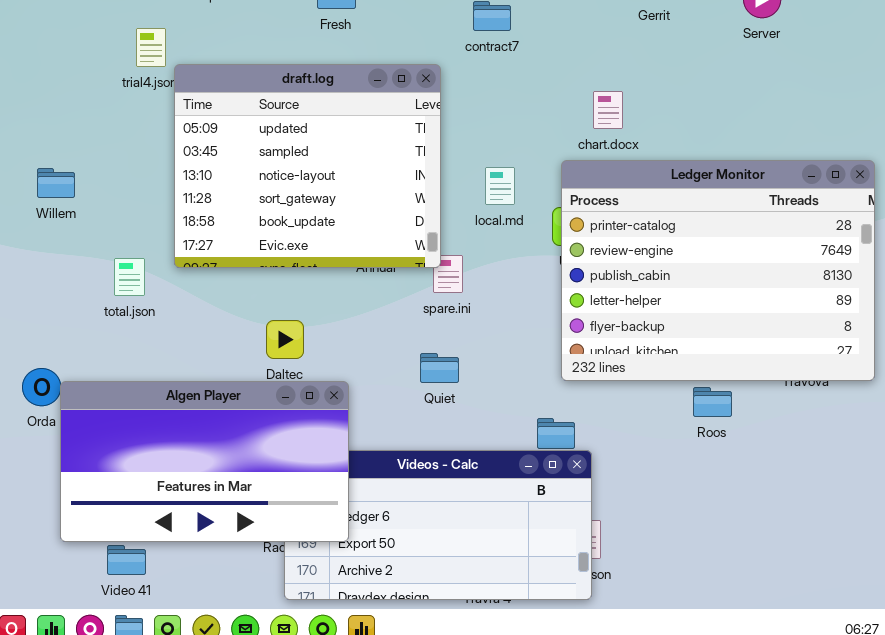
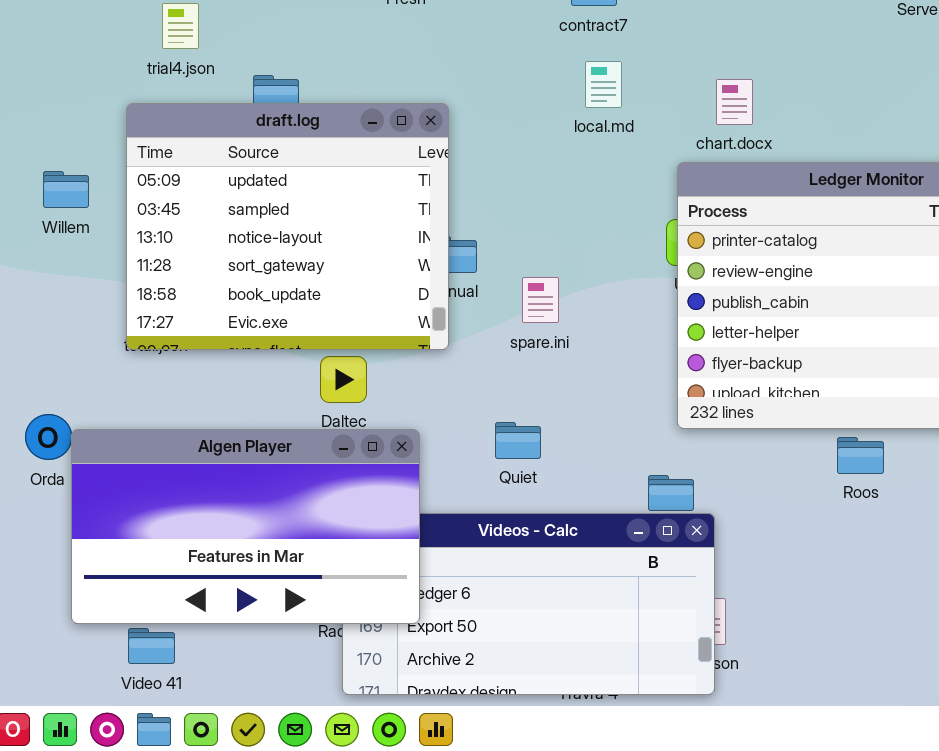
draft.log: [174,64,441,268] -> [126,103,449,350], moved
local.md: [485,167,515,205] -> [585,61,622,108], moved
Quiet: [420,353,459,383] -> [495,422,541,459], moved

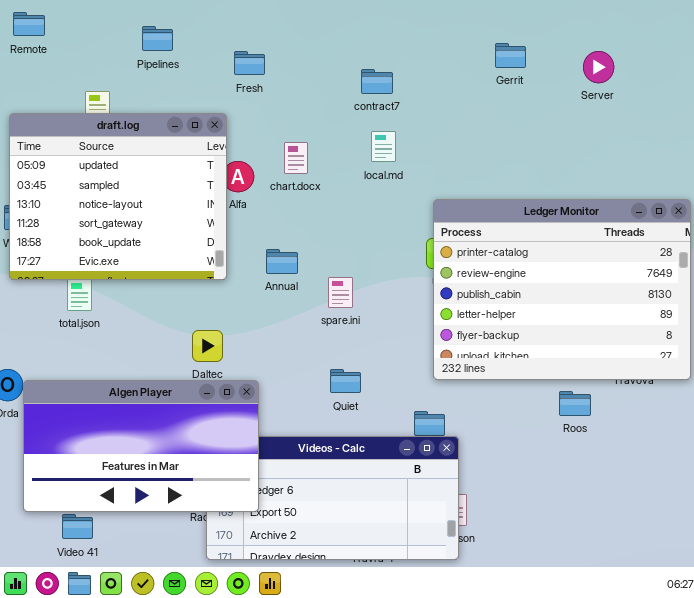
chart.docx: [716,79,753,125] -> [284,142,308,174], moved
draft.log: [126,103,449,350] -> [9,113,227,280], moved
Quiet: [495,422,541,459] -> [330,369,361,393], moved
Roos: [837,437,884,474] -> [559,391,591,416], moved

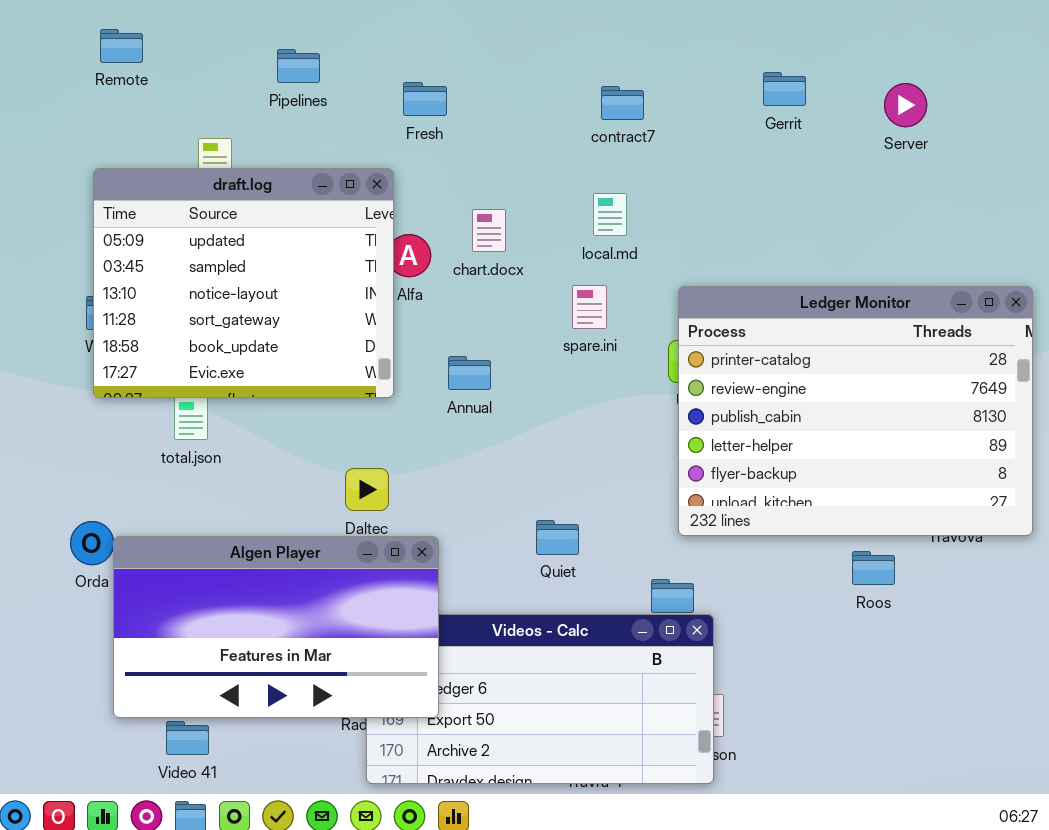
contract7: [361,69,393,94] -> [601,86,644,120], moved
spare.ini: [328,277,353,308] -> [572,285,607,329], moved

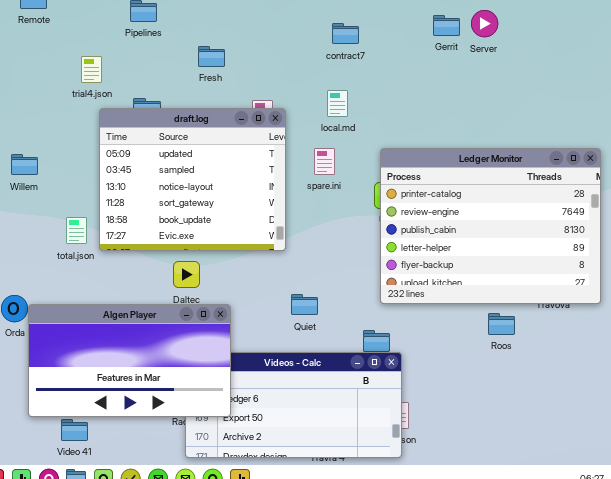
Fresh: [403,82,447,116] -> [198,46,225,67], moved
Server: [884,83,927,127] -> [471,10,498,37], moved
draft.log: [93,168,394,398] -> [99,108,286,251], moved

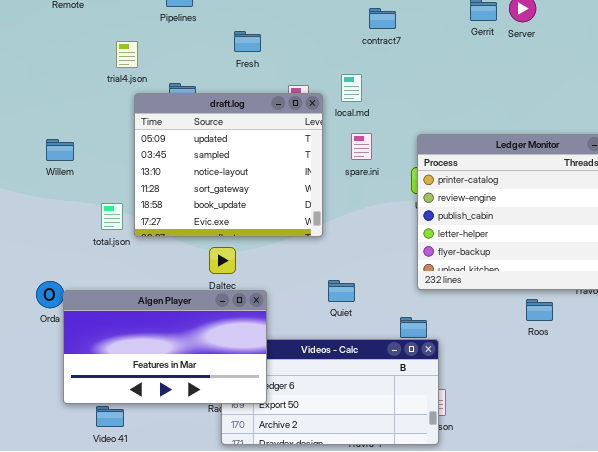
local.md: [327,90,348,117] -> [341,74,362,102], moved

